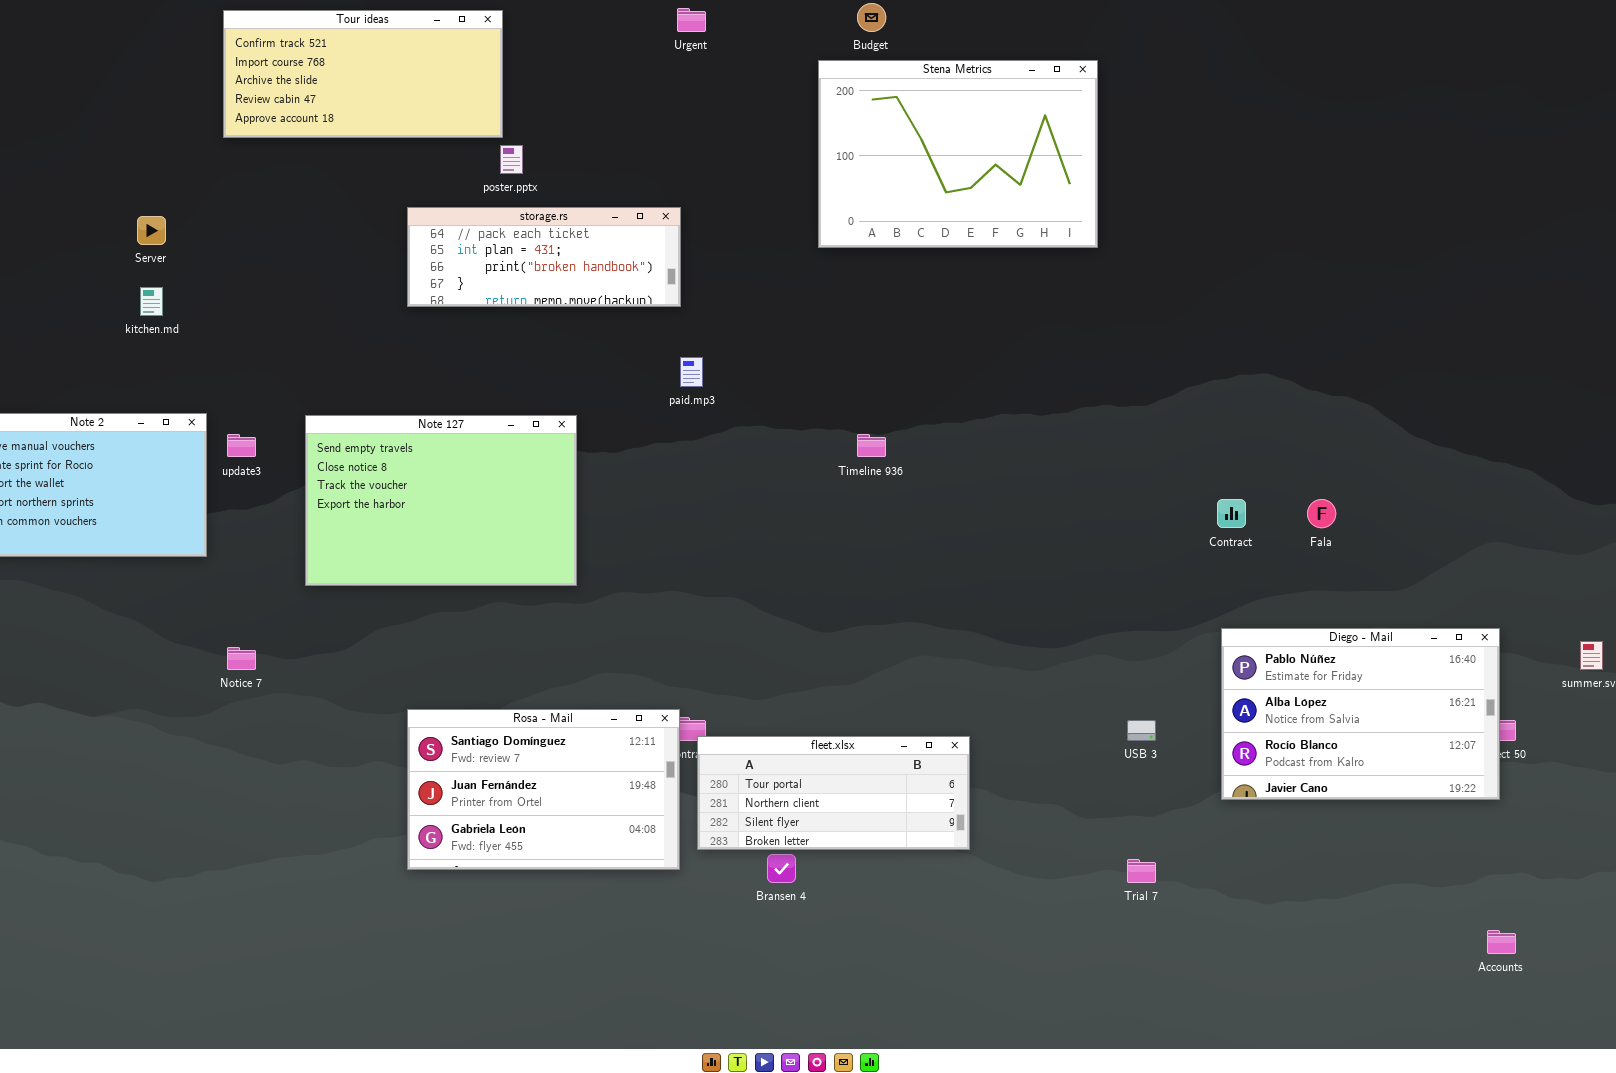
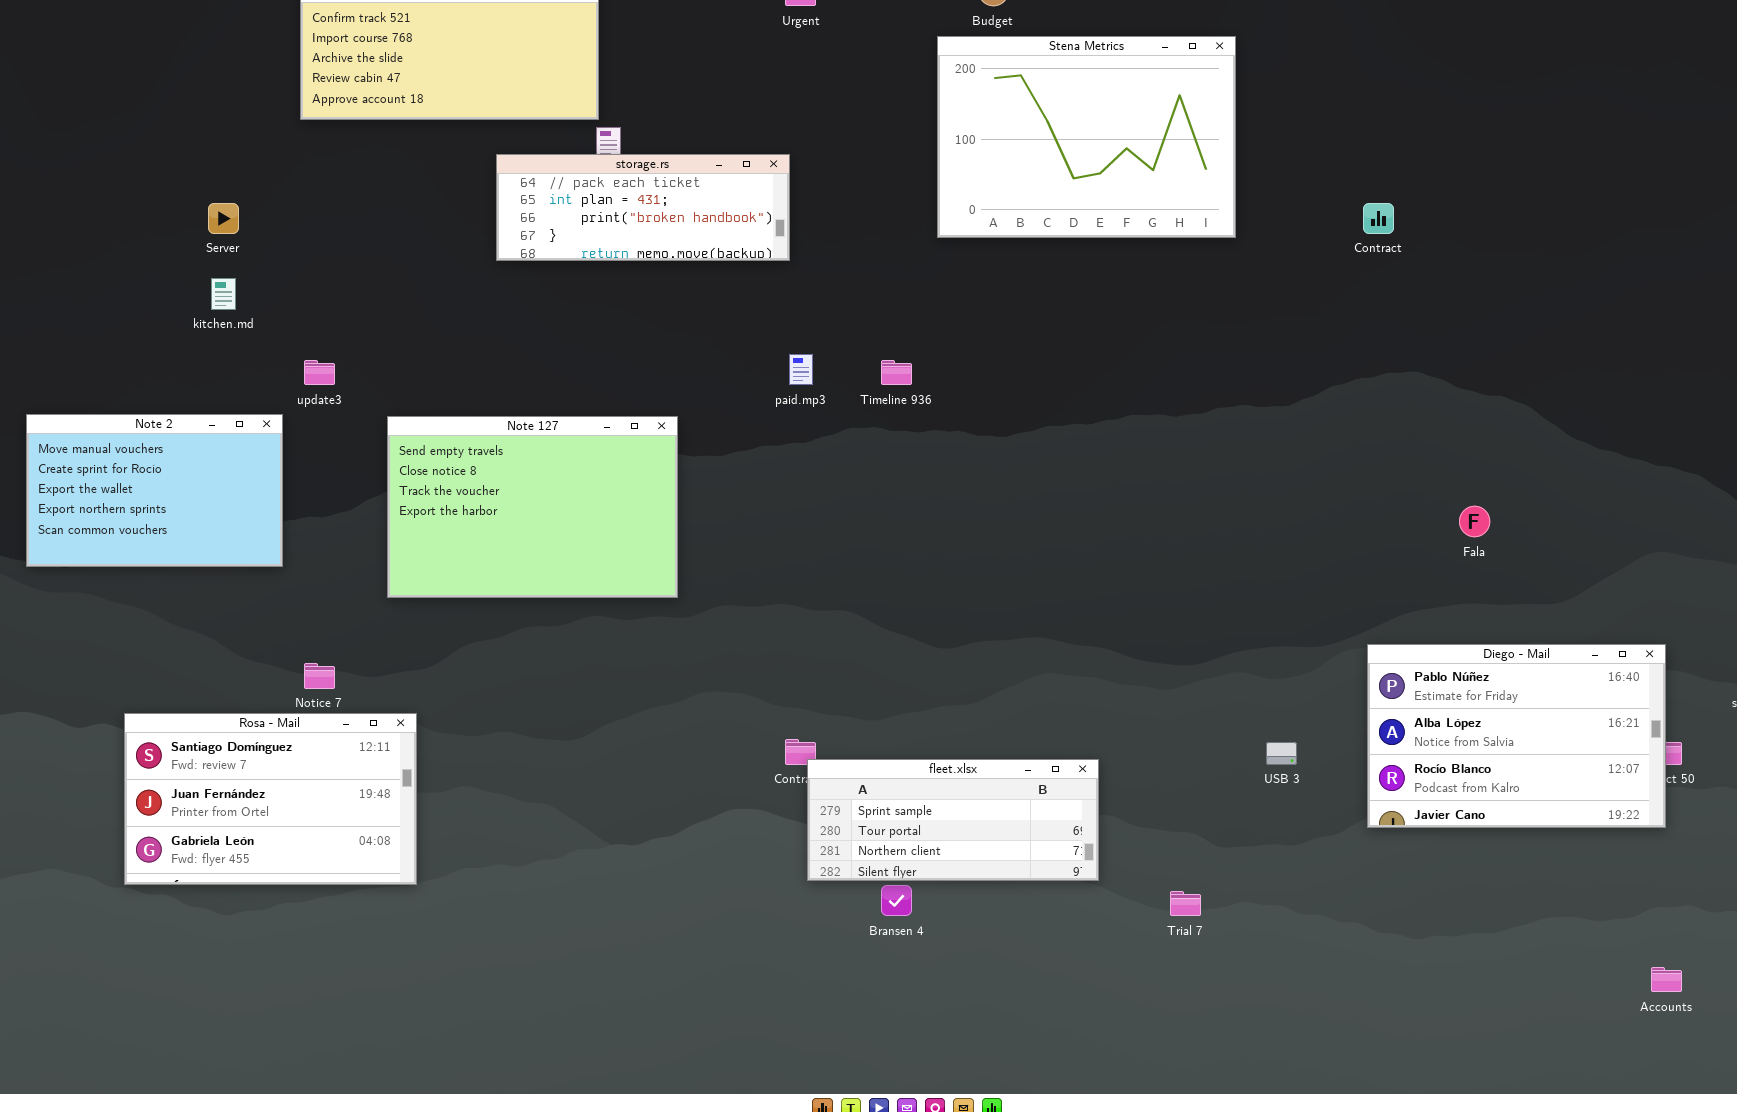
storage.rs: [407,207,681,307] -> [496,154,790,261], moved
update3: [227,434,256,457] -> [304,360,335,385], moved
Timeline 936: [857,434,886,457] -> [881,360,912,385], moved
Contract: [1217,499,1246,528] -> [1363,203,1394,234], moved
Rosa - Mail: [407,709,680,870] -> [124,713,417,885], moved
fleet.xlsx: [697,736,970,850] -> [807,759,1099,881], scrolled up 1 row
Trial 7: [1127,859,1156,883] -> [1170,891,1201,916], moved

